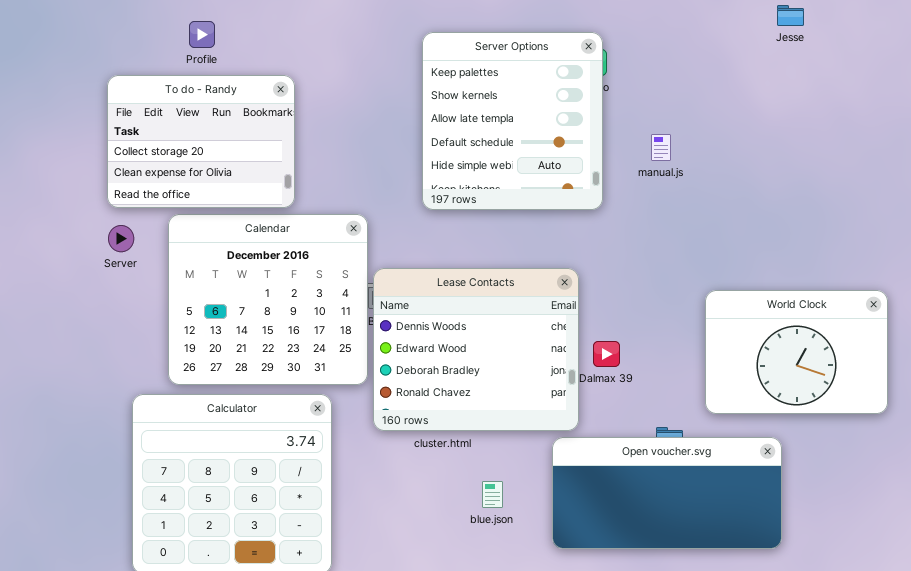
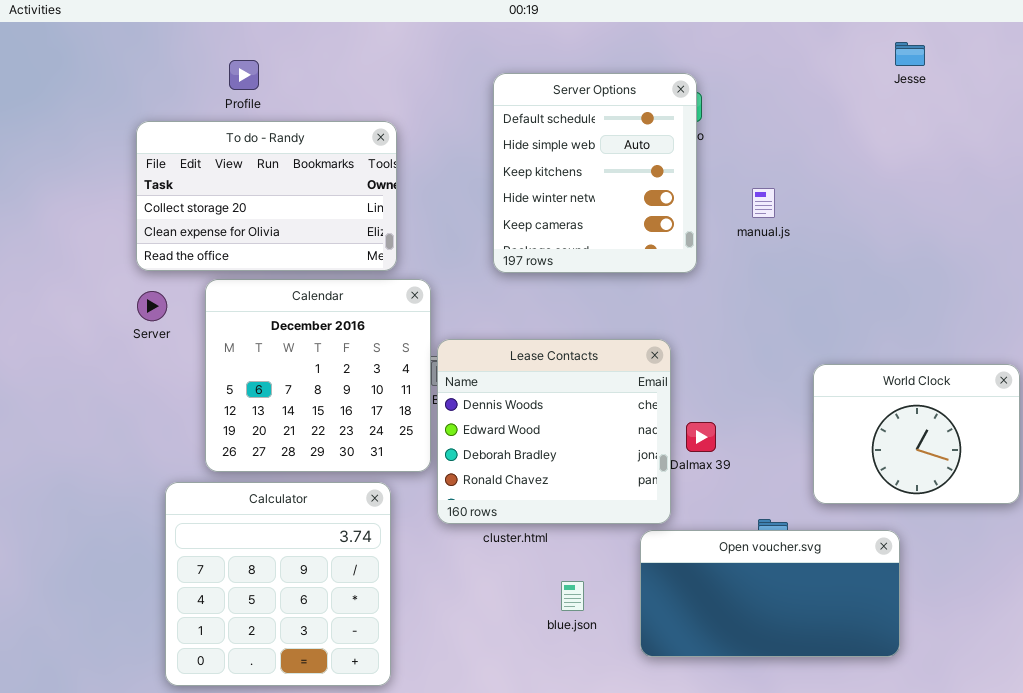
Server Options: [422,32,603,210] -> [493,73,697,273], scrolled down 3 rows
To do - Randy: [107,75,295,208] -> [136,121,397,271], resized

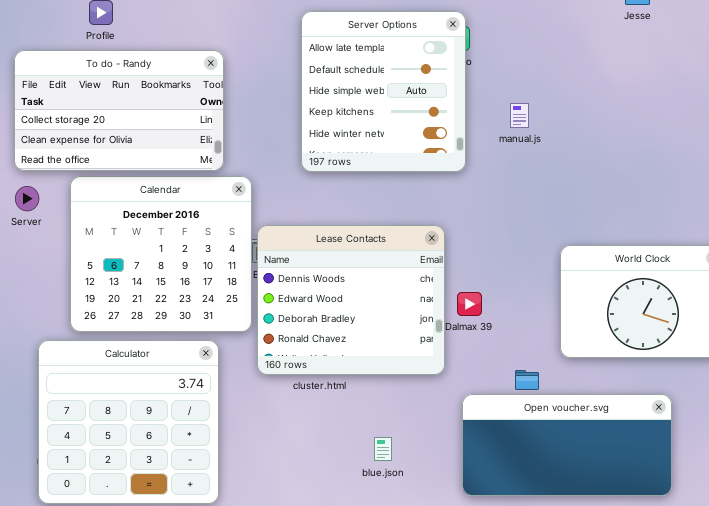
Server Options: [493,73,697,273] -> [301,11,466,172], scrolled up 1 row
Open voucher.svg: [640,530,900,657] -> [462,394,672,496], moved
blue.json: [561,581,584,611] -> [374,437,392,461], moved

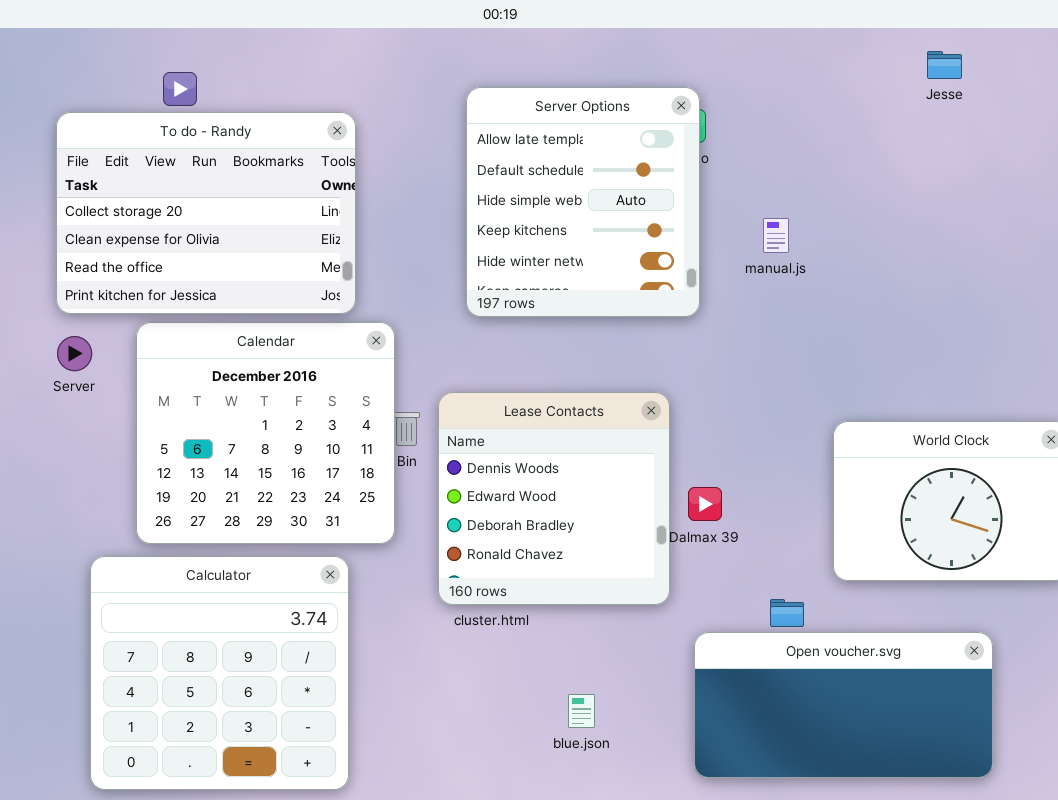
To do - Randy: [14,50,224,171] -> [56,112,356,314], resized
Lease Contacts: [257,225,445,375] -> [438,392,670,605], resized

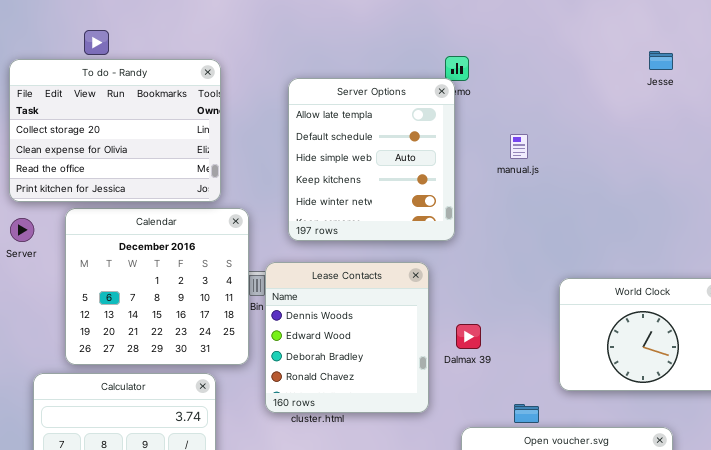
Jesse: [927,51,962,79] -> [649,51,673,70], moved
Server Options: [466,87,700,317] -> [288,78,455,241], moved
Lease Contacts: [438,392,670,605] -> [265,262,429,413], moved

